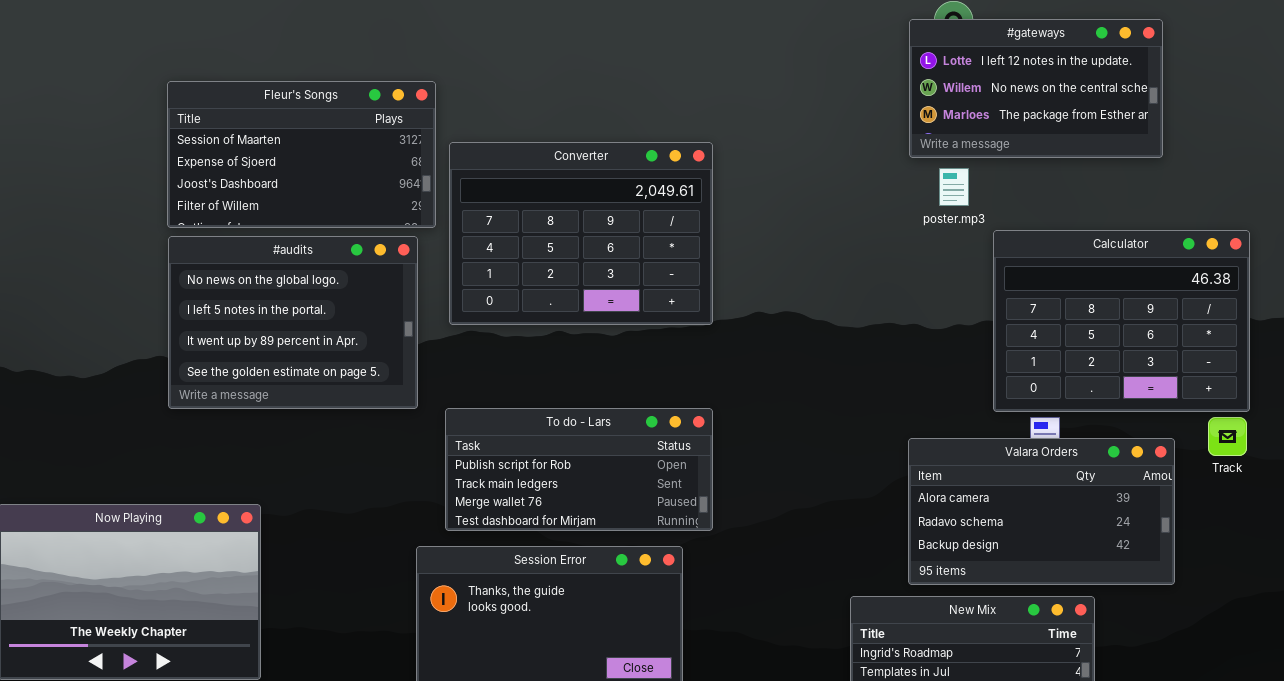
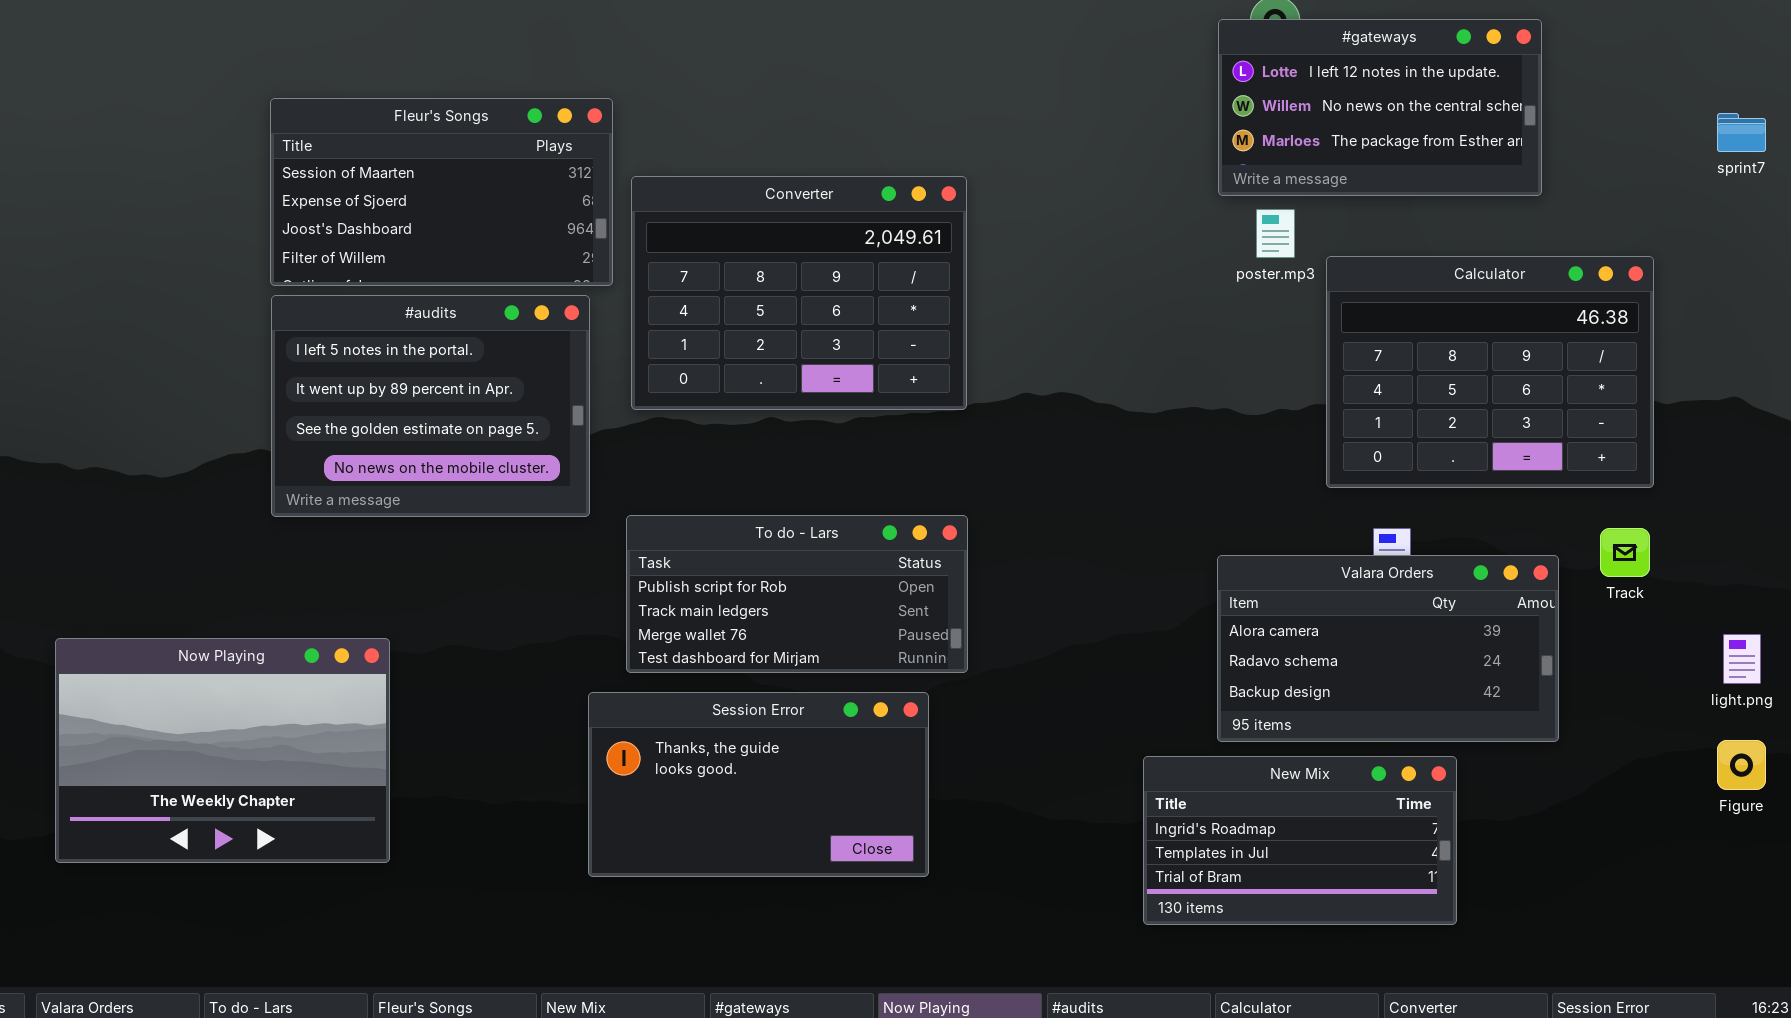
Calculator: [993,230,1250,412] -> [1326,256,1654,488], moved
#audits: [168,236,418,409] -> [271,295,590,517], scrolled down 1 row

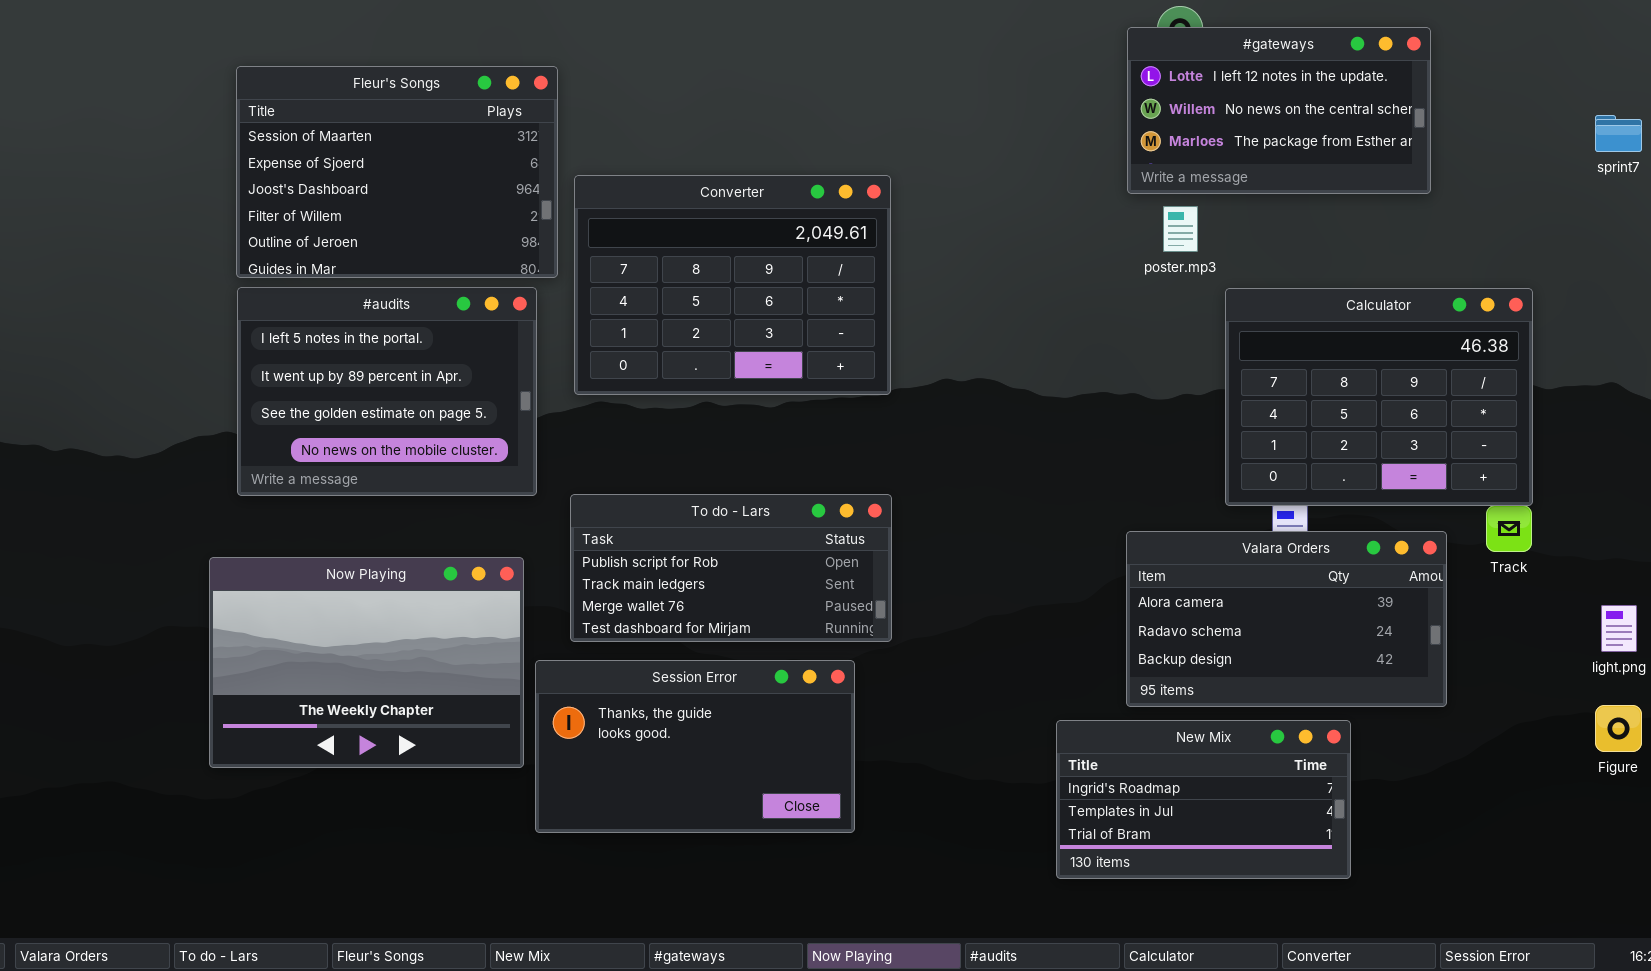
Fleur's Songs: [270,98,613,286] -> [236,66,558,278], resized
Calculator: [1326,256,1654,488] -> [1225,288,1533,506], moved
Now Playing: [55,638,390,863] -> [209,557,524,768], moved

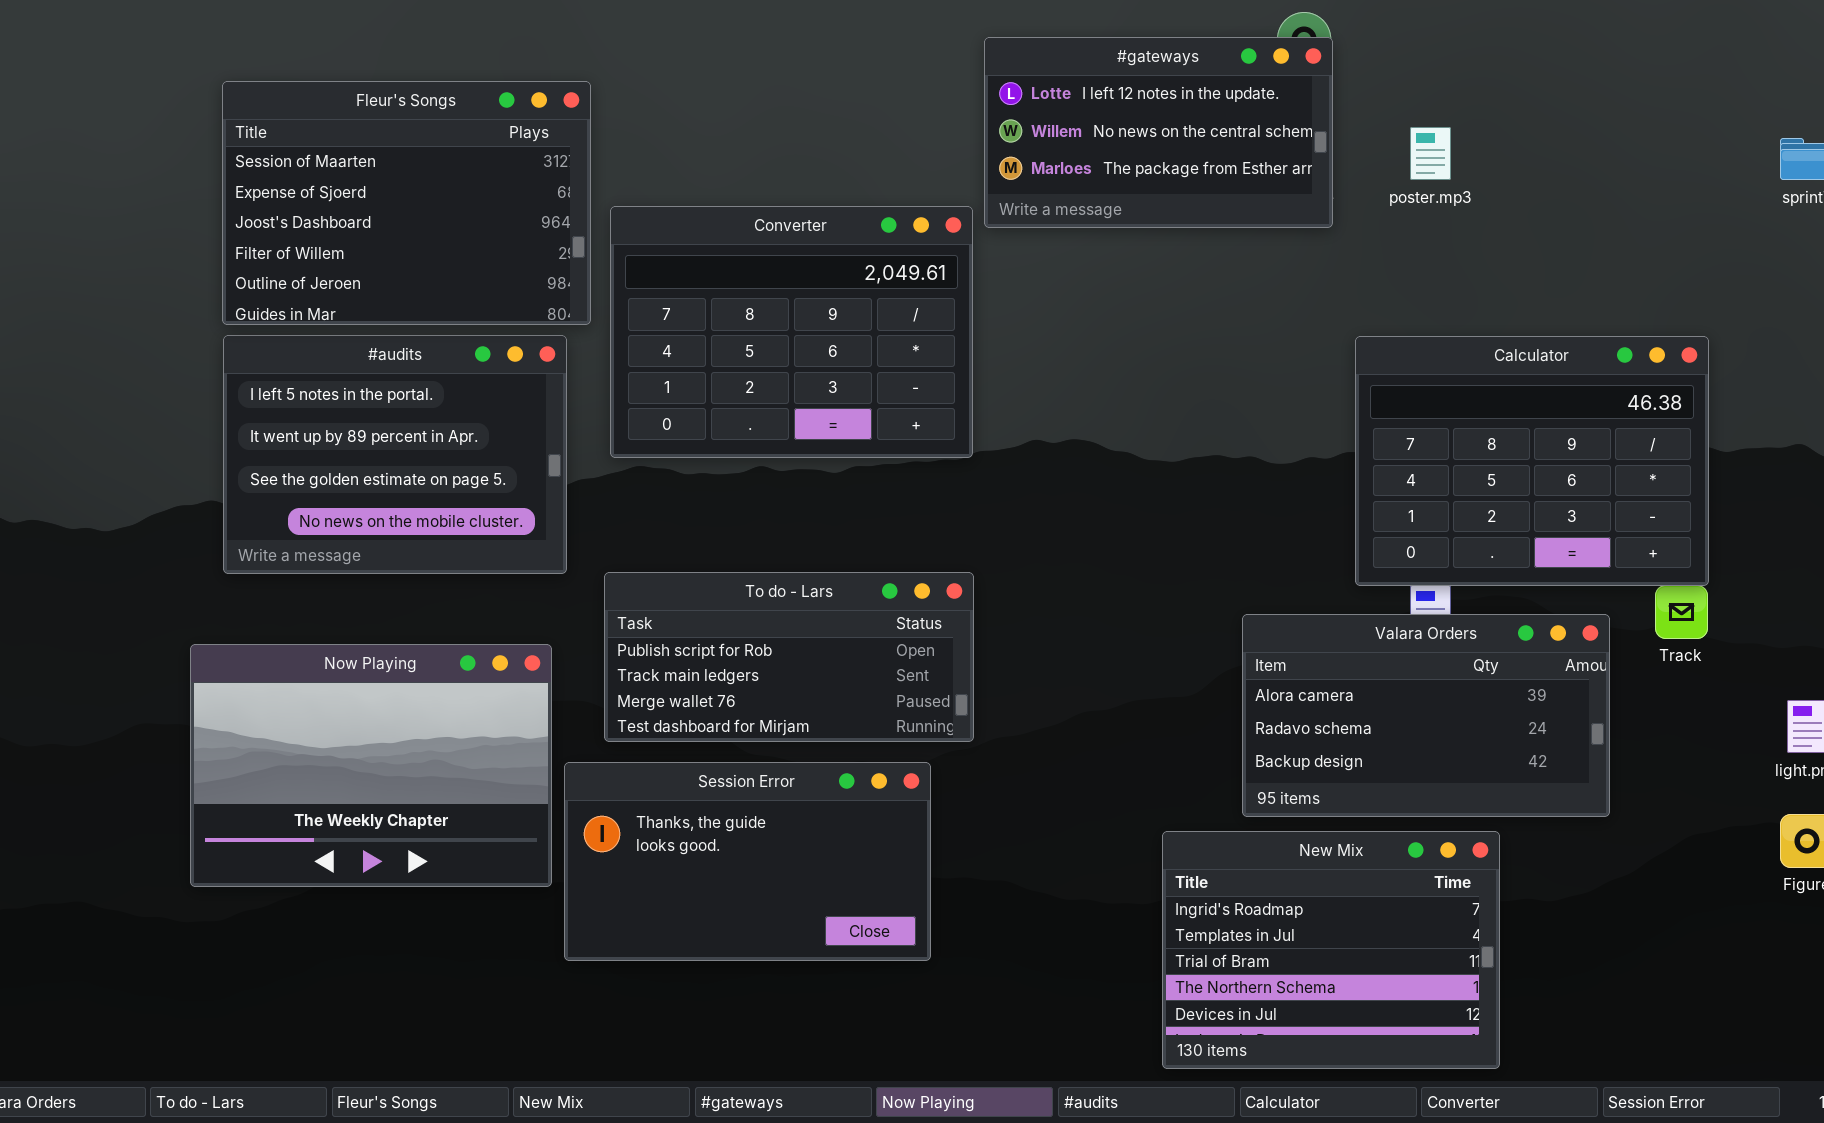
#gateways: [1127,27,1431,194] -> [984,37,1333,228], moved
poster.mp3: [1163,206,1198,252] -> [1410,127,1451,180], moved
New Mix: [1056,720,1351,879] -> [1162,831,1500,1069], resized

